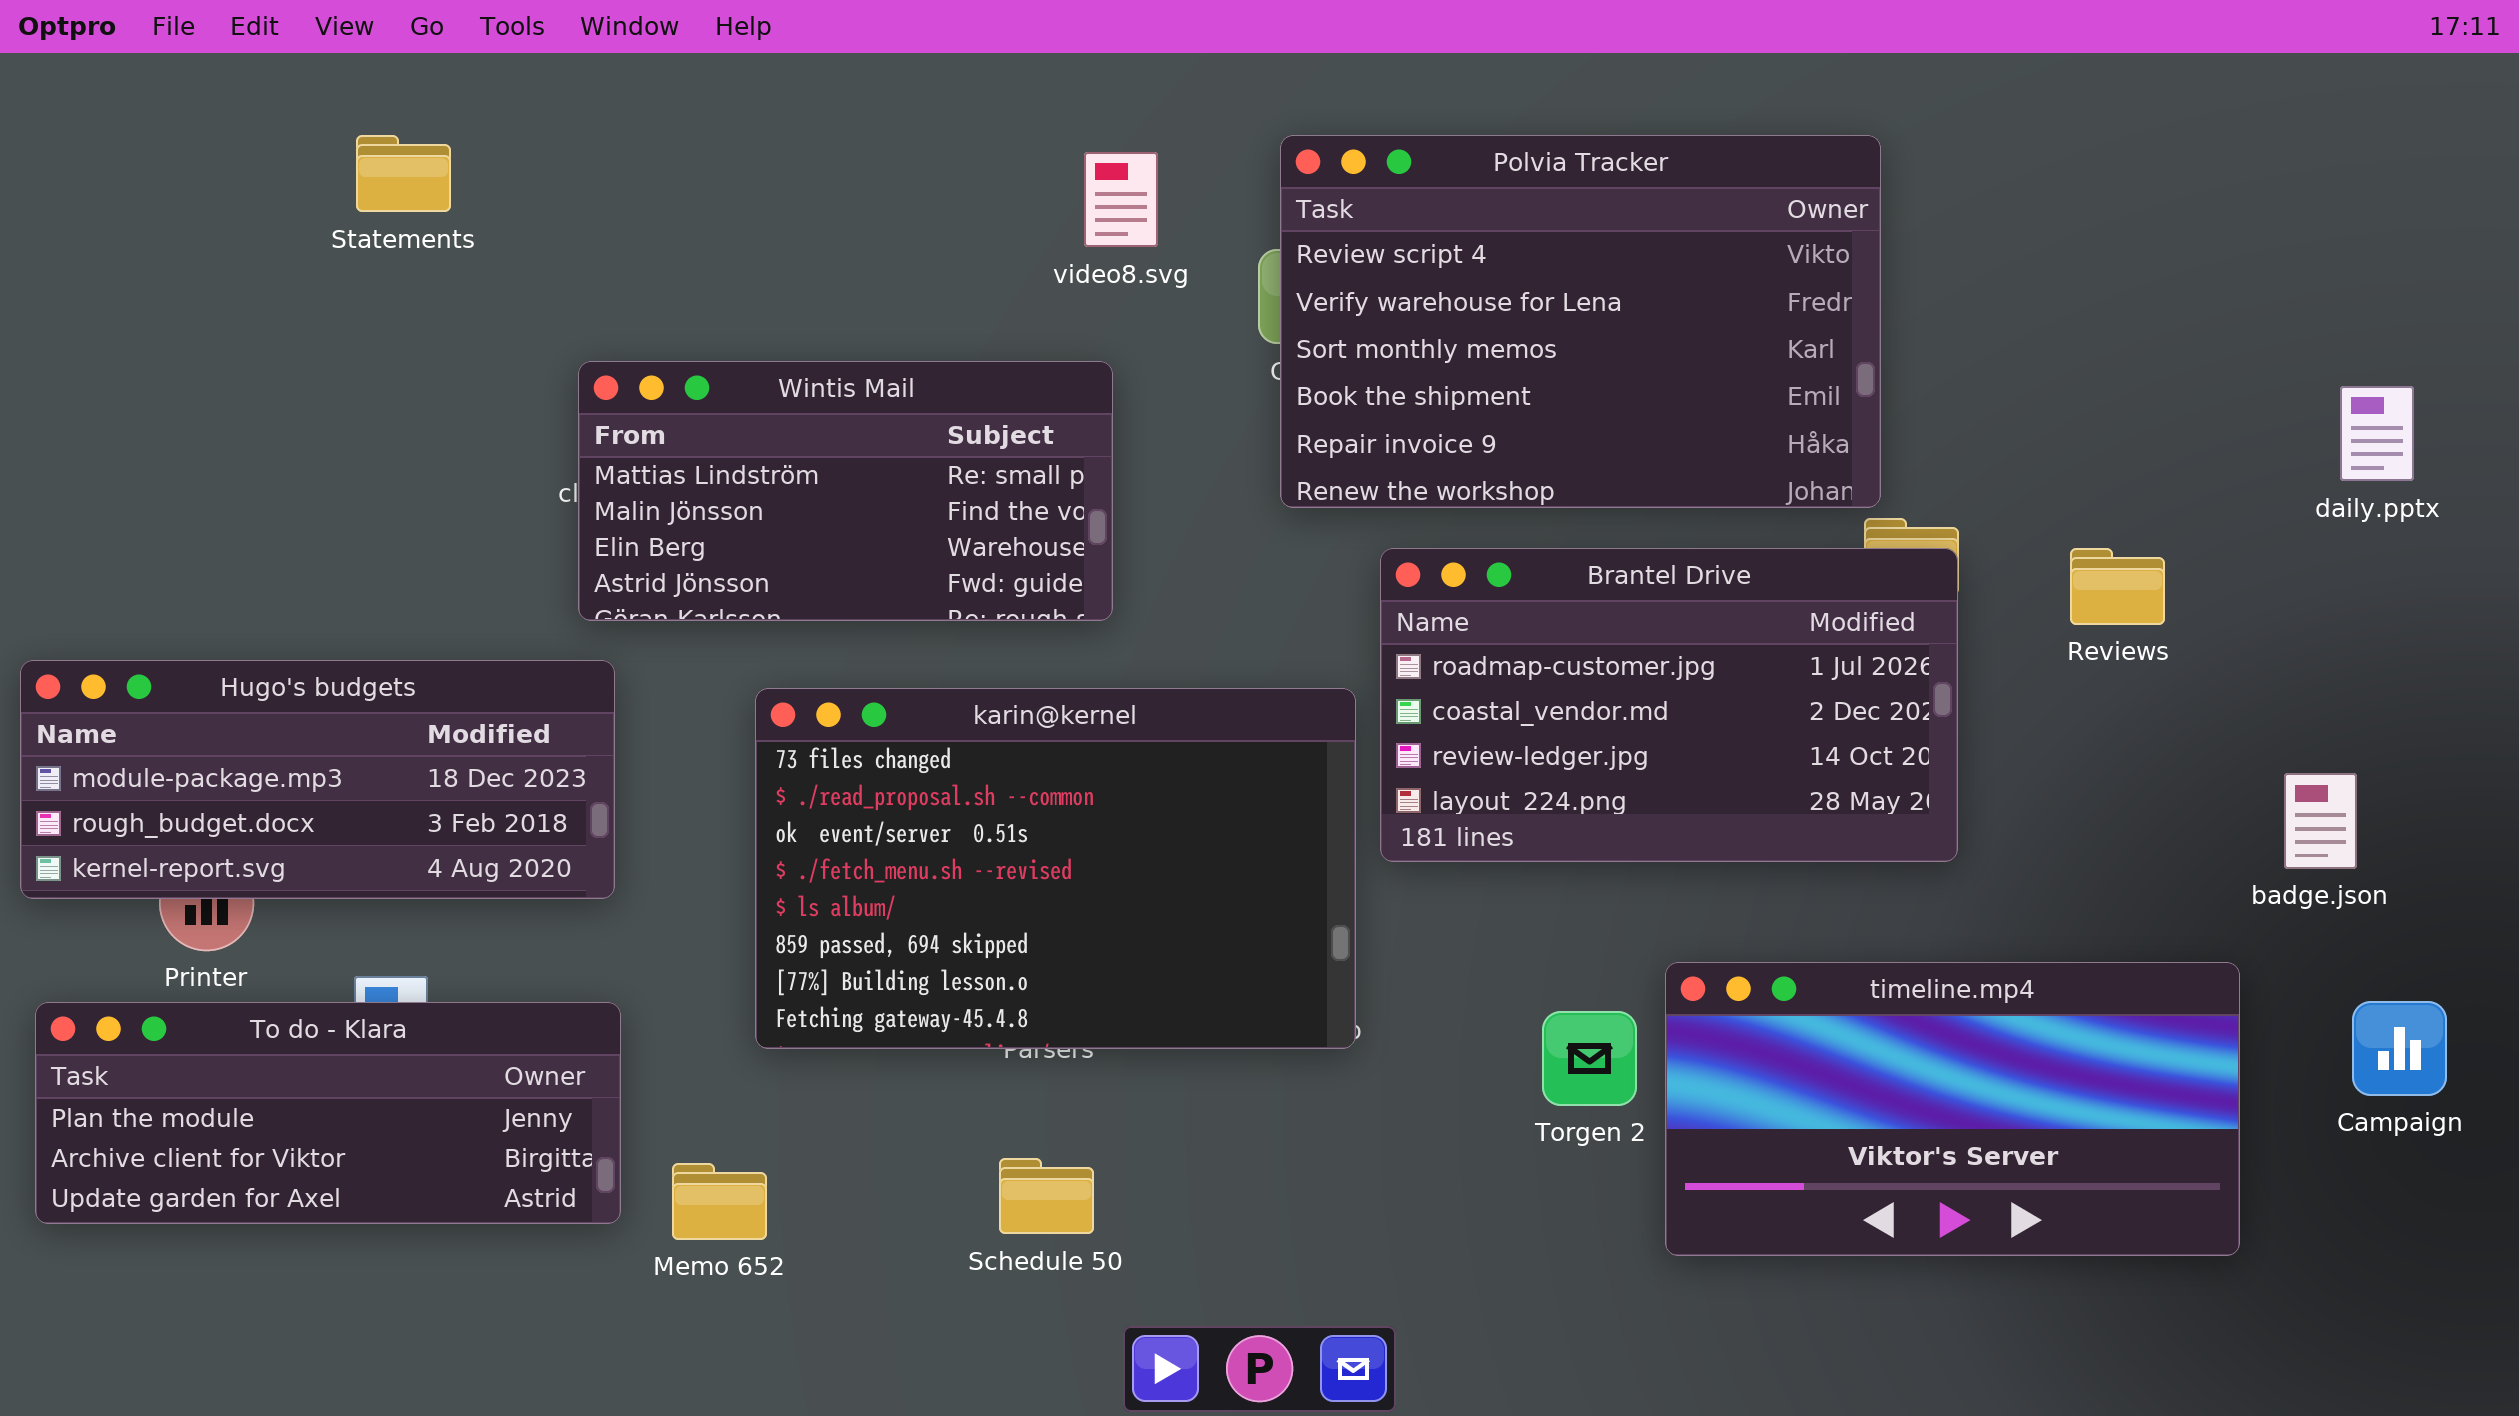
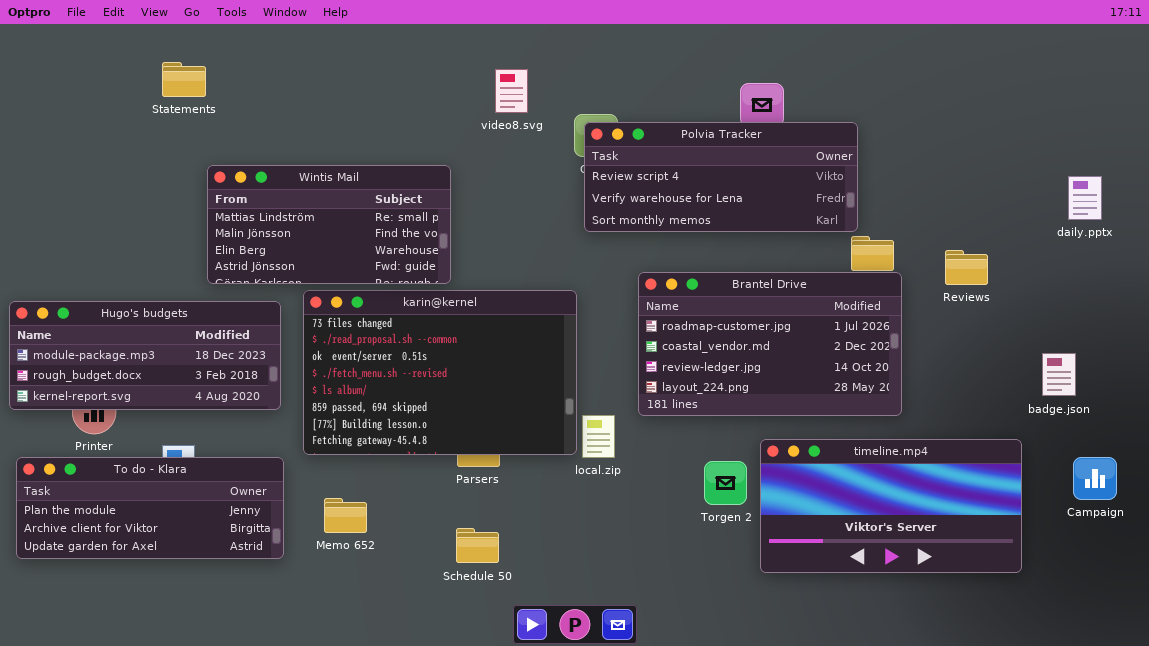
Polvia Tracker: [1280,135,1881,508] -> [584,122,858,232], resized
Wintis Mail: [578,361,1113,621] -> [207,165,451,284], moved
Brantel Drive: [1380,548,1958,862] -> [638,272,902,416], moved
karin@kernel: [755,688,1356,1049] -> [303,290,577,455], moved
Memo 652: [672,1163,767,1240] -> [324,498,367,533], moved

